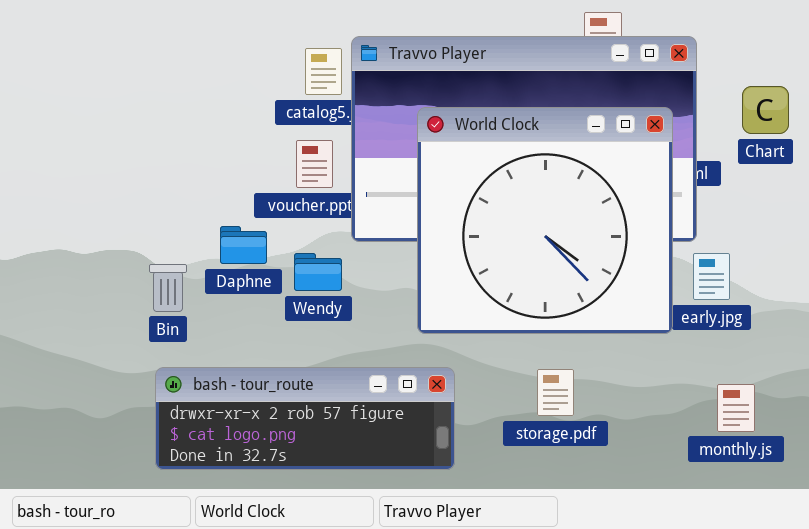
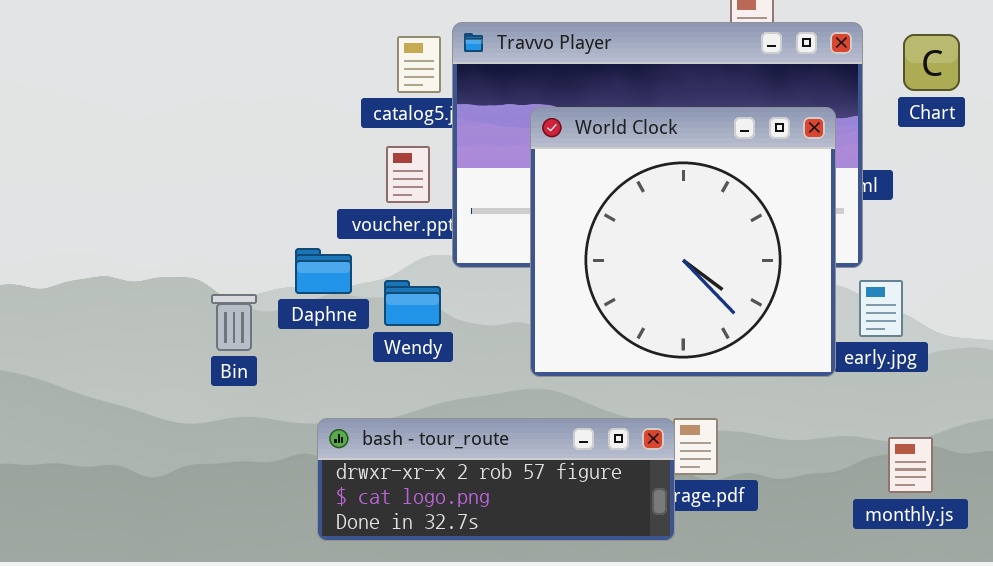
Chart: [742,86,789,134] -> [903,34,960,91], moved
bash - tour_route: [155,367,455,470] -> [317,418,675,541], moved

